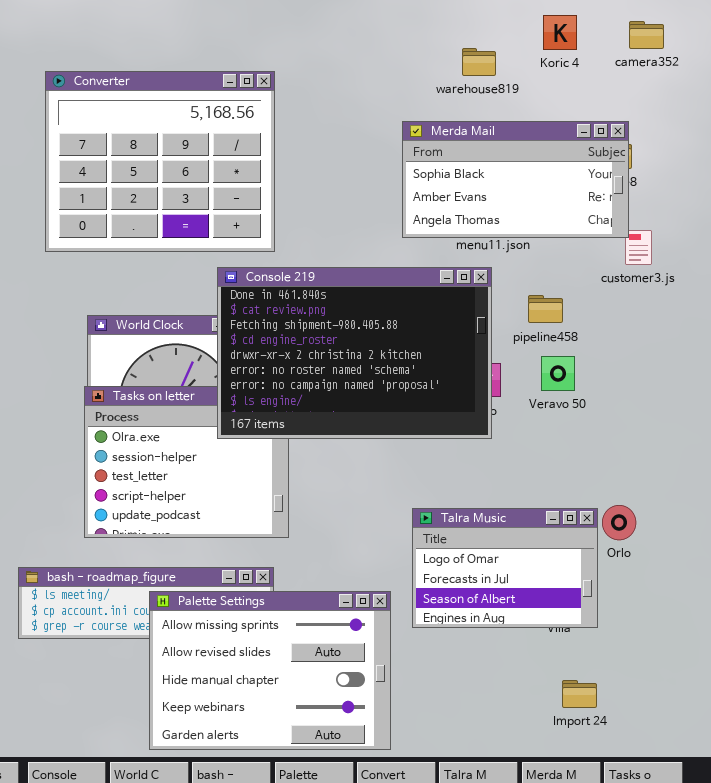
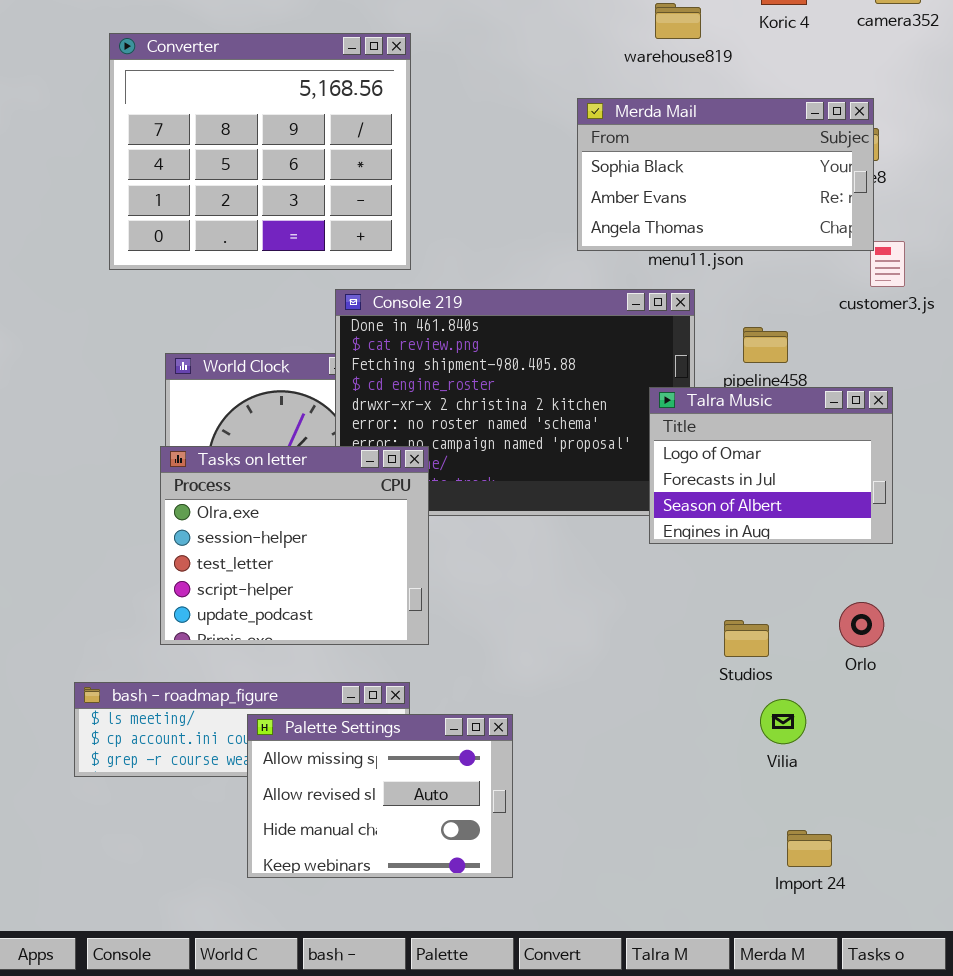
Tasks on letter: [84,386,289,538] -> [160,446,429,645], raised
Talra Music: [412,508,598,628] -> [649,387,893,544], moved
Palette Settings: [149,591,391,750] -> [247,714,513,878], resized

